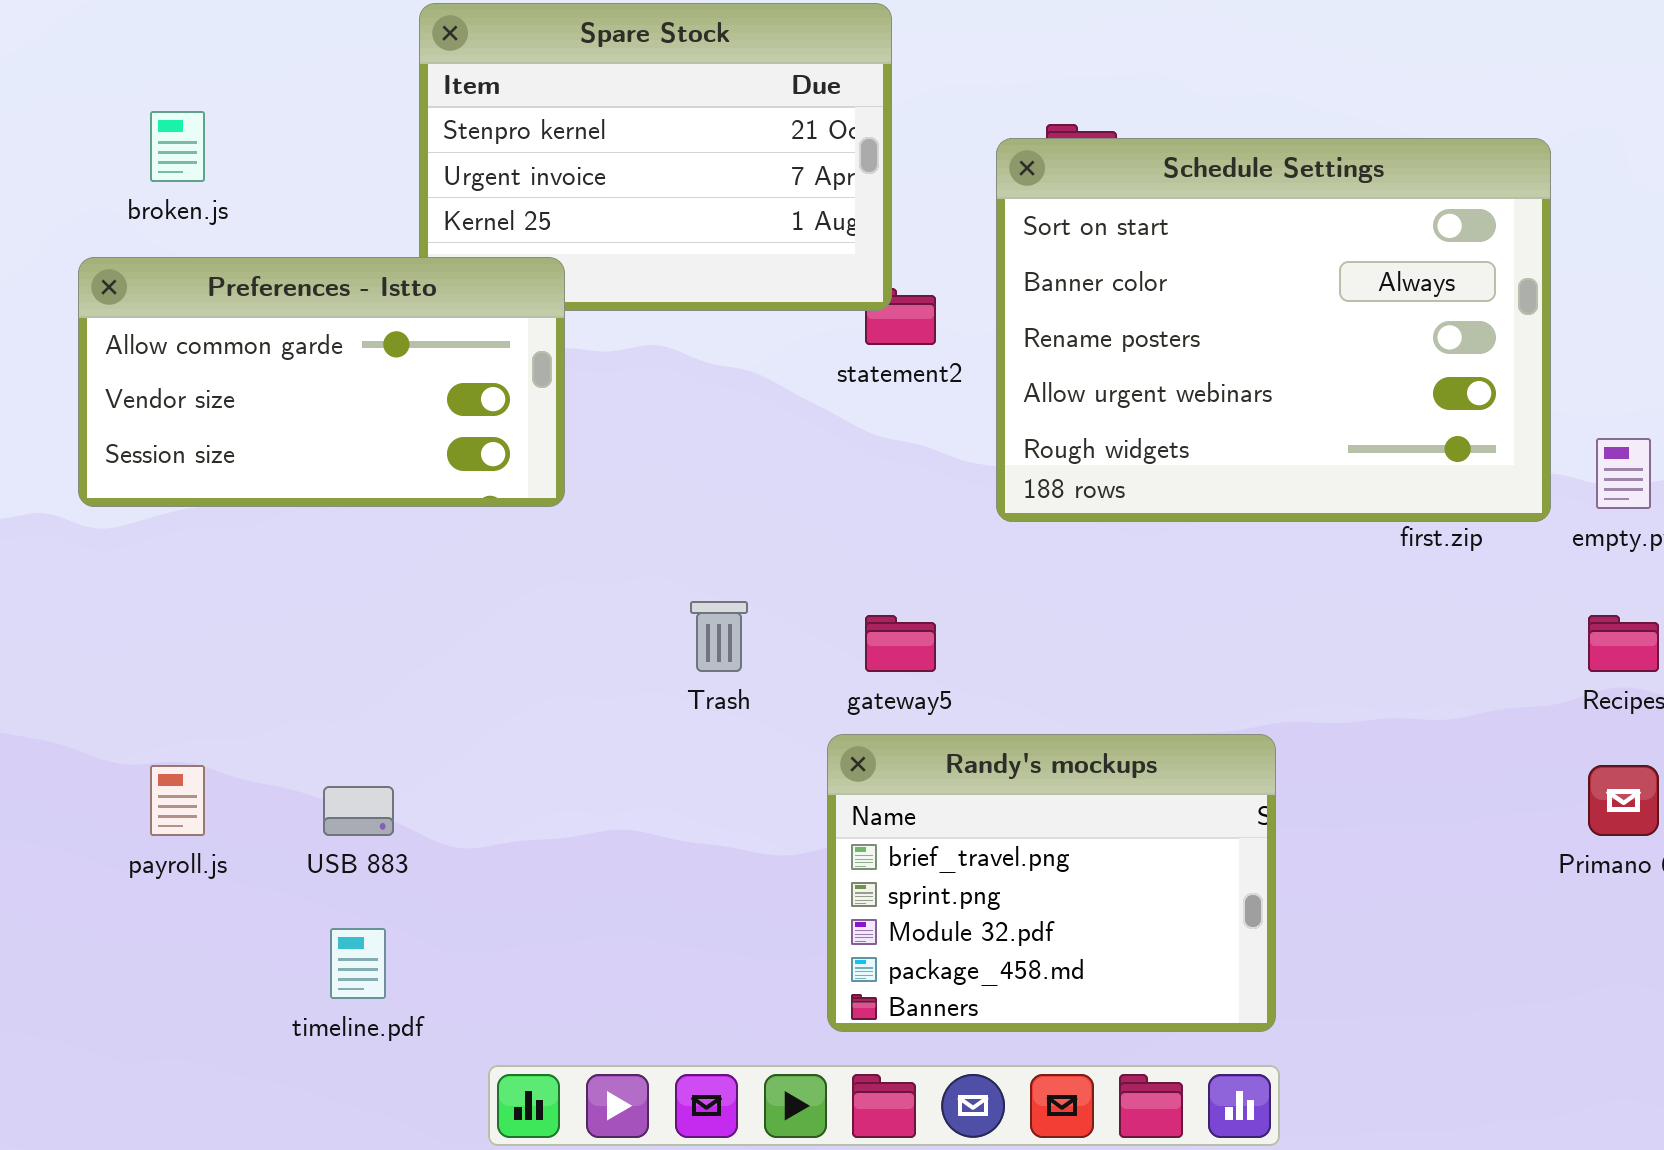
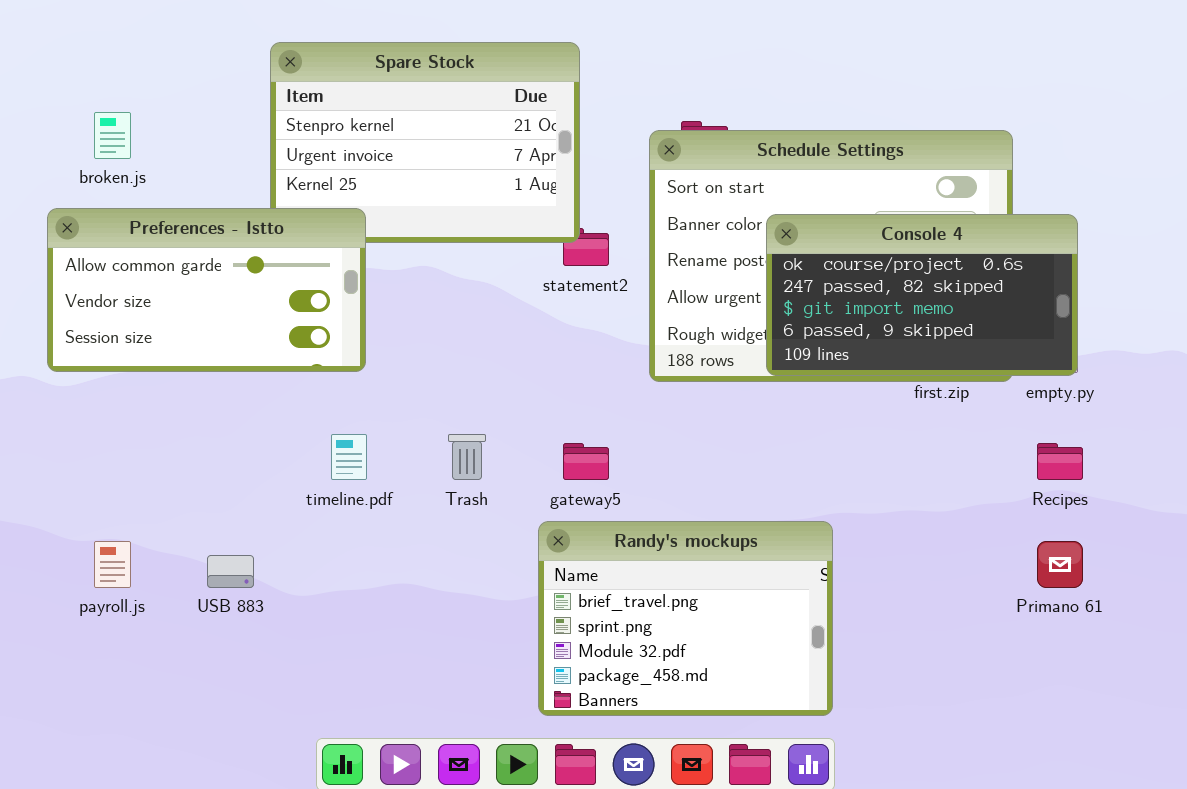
Console 4: none -> [766,214,1078,376], opened
timeline.pdf: [330,928,386,999] -> [331,434,367,480], moved

